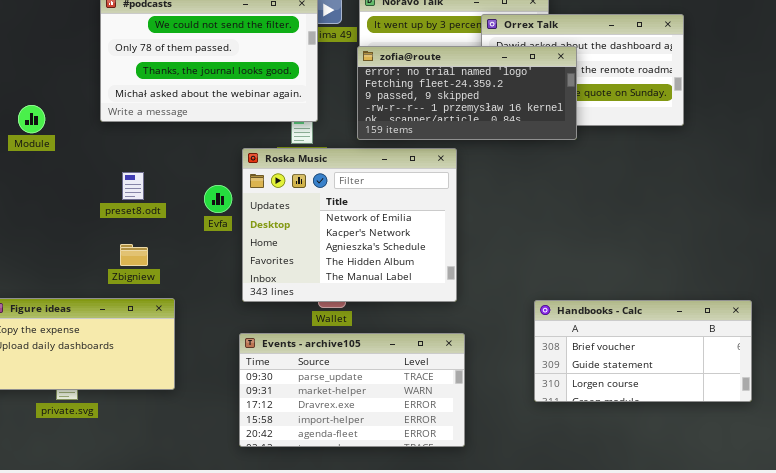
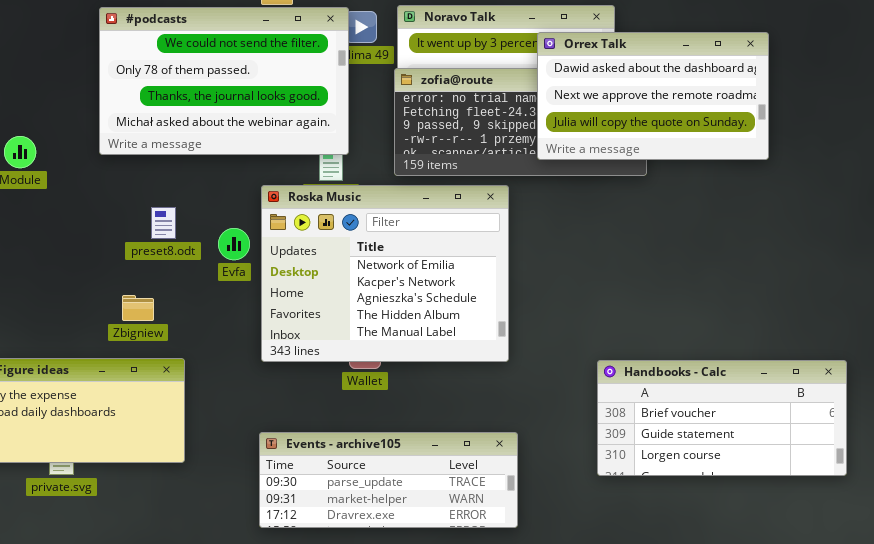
Orrex Talk: [481,14,684,126] -> [537,32,769,160], raised
preset8.odt: [122,172,144,200] -> [151,207,176,239], moved
Events - archive105: [239,333,465,447] -> [259,432,518,528], resized

